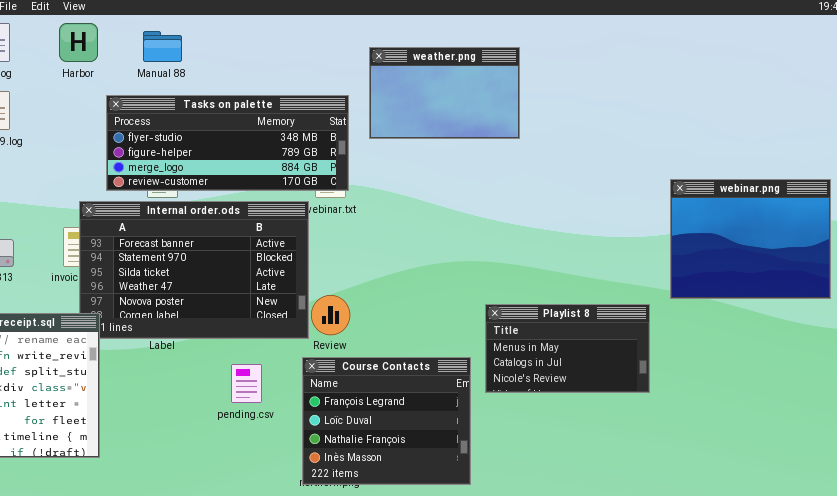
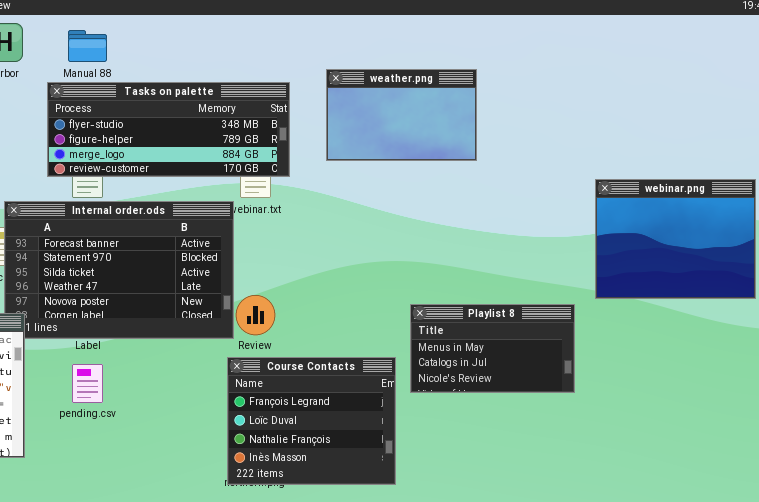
weather.png: [369,47,520,139] -> [326,69,477,161], moved
Tasks on palette: [106,95,349,191] -> [47,82,290,177], moved
pending.csv: [231,364,262,403] -> [72,364,103,403], moved

